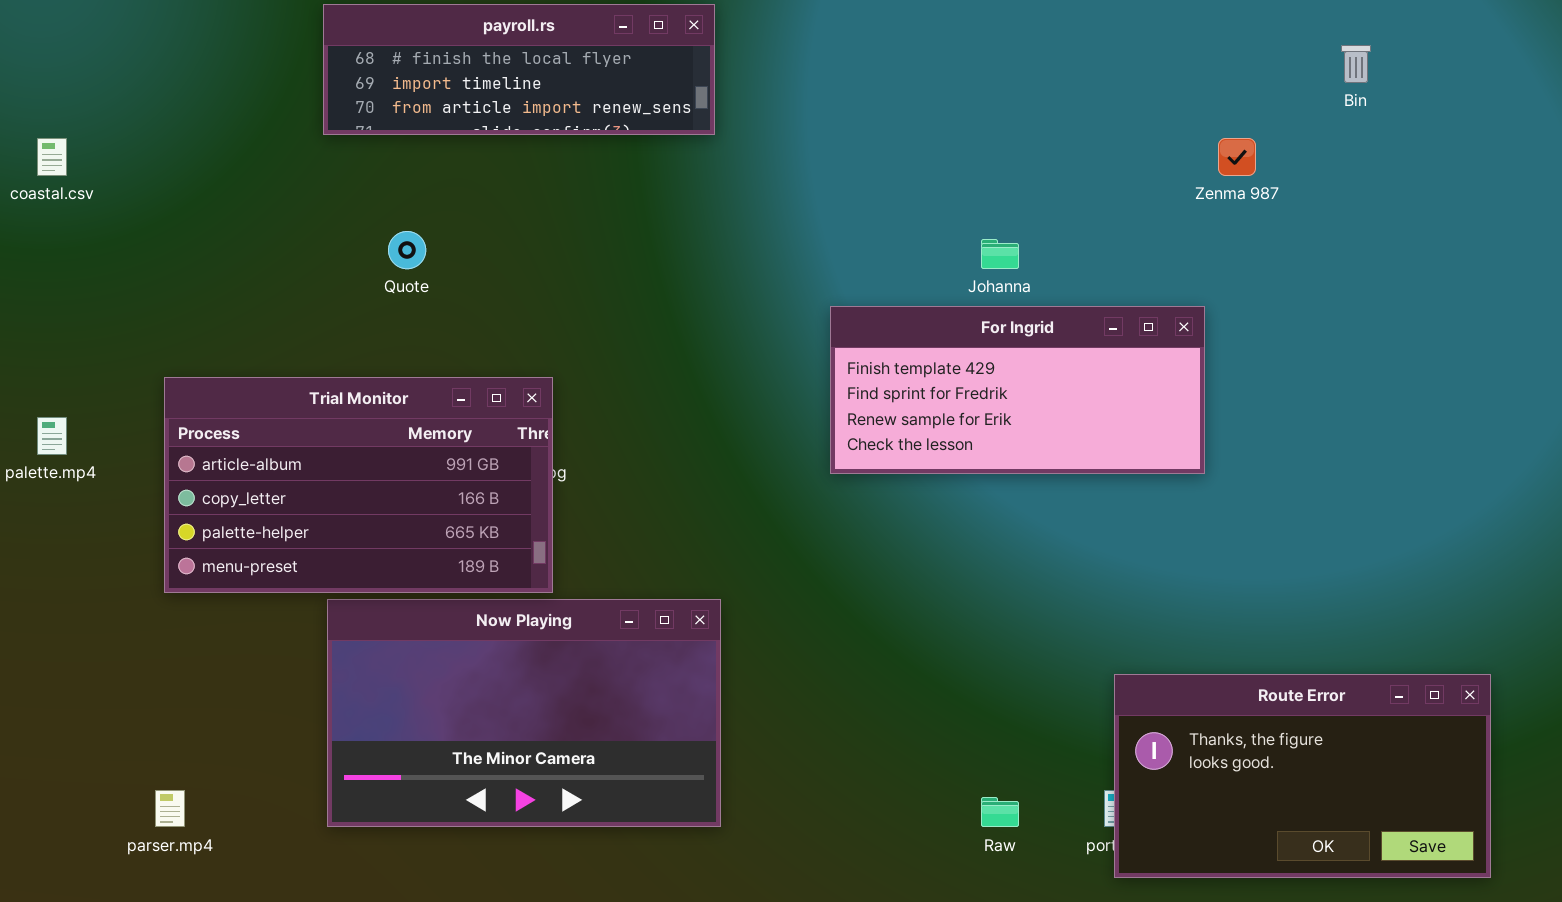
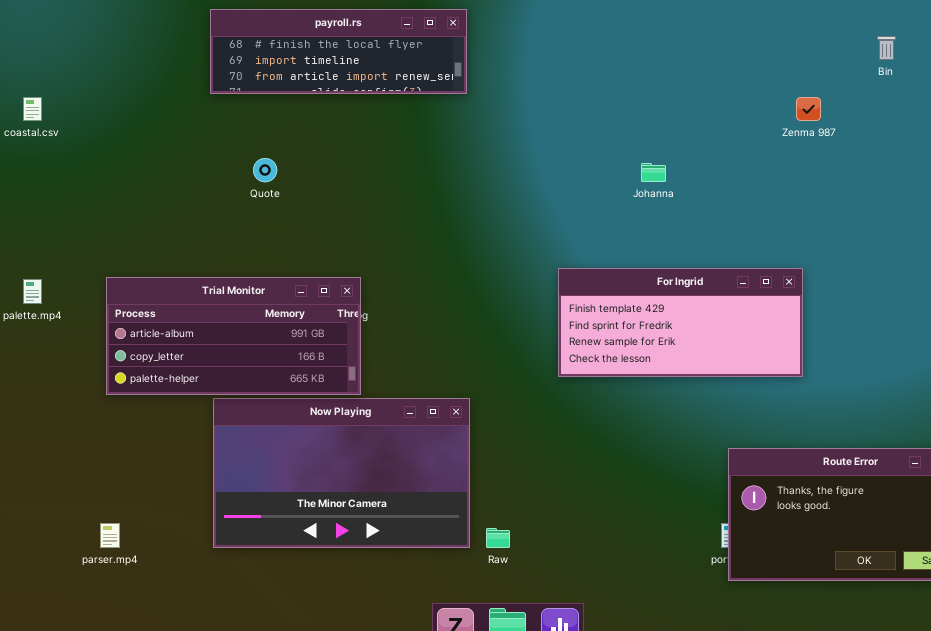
For Ingrid: [830,306,1205,474] -> [558,268,803,377], moved
Trial Monitor: [164,377,553,593] -> [106,277,361,395], resized
Raw: [981,797,1019,827] -> [486,528,510,548], moved

